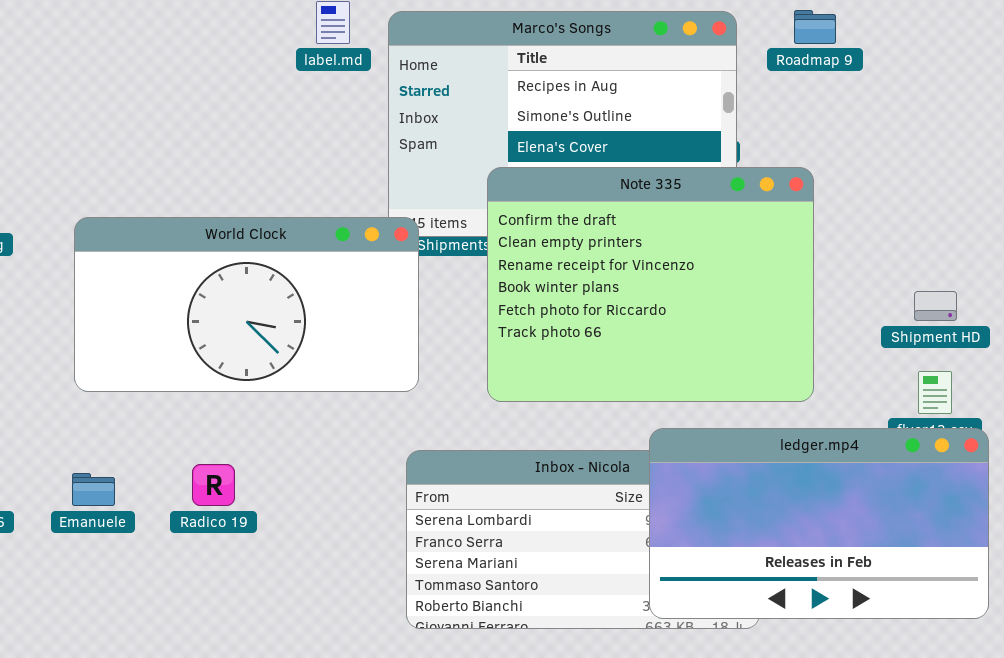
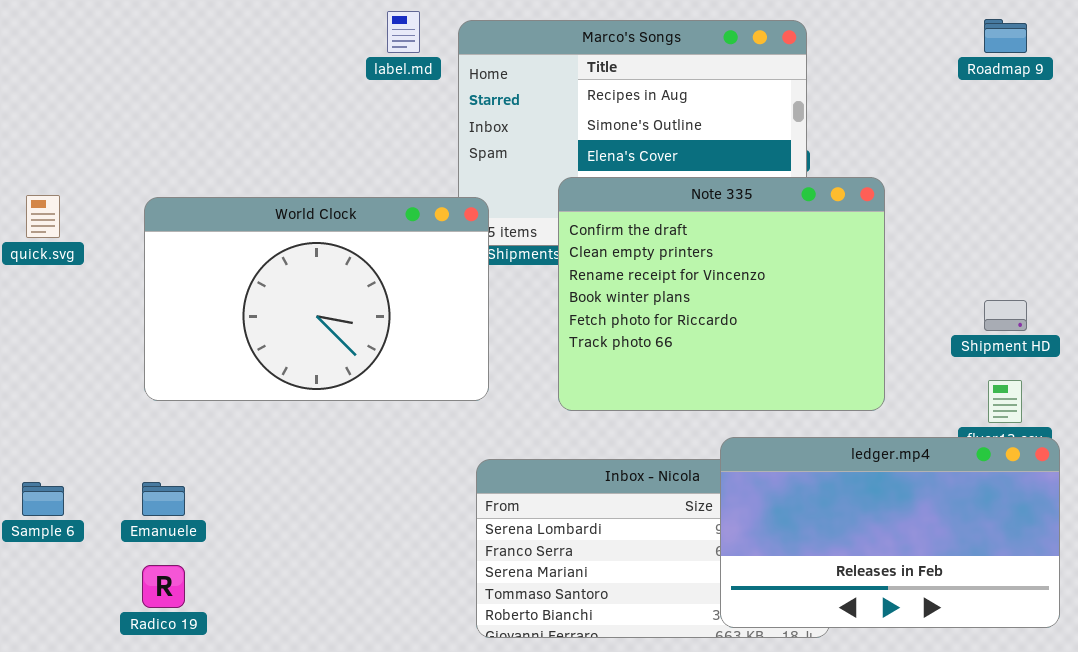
Roadmap 9: [794,10,836,44] -> [984,19,1027,53], moved
World Clock: [74,217,419,392] -> [144,197,489,401], resized
Radico 19: [192,464,235,506] -> [142,565,185,608], moved

